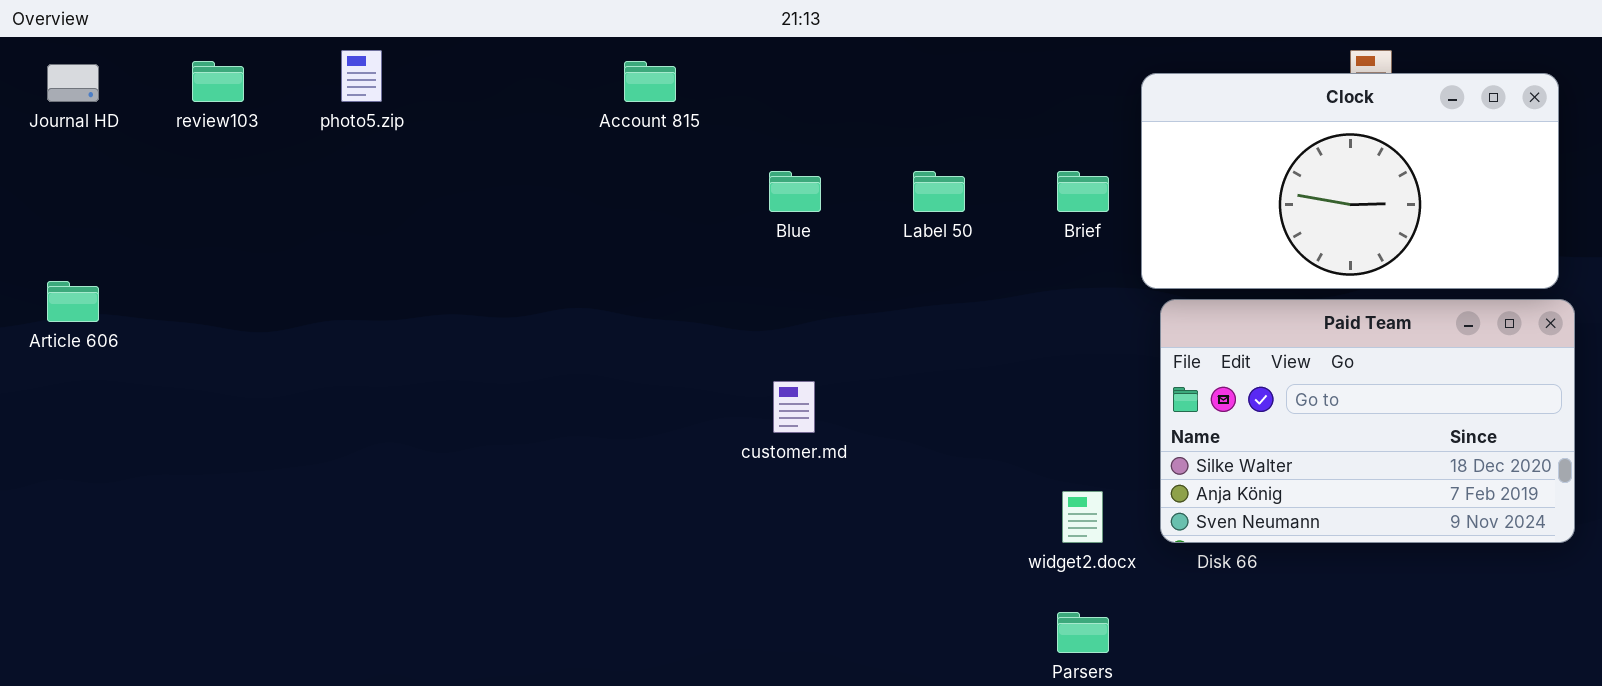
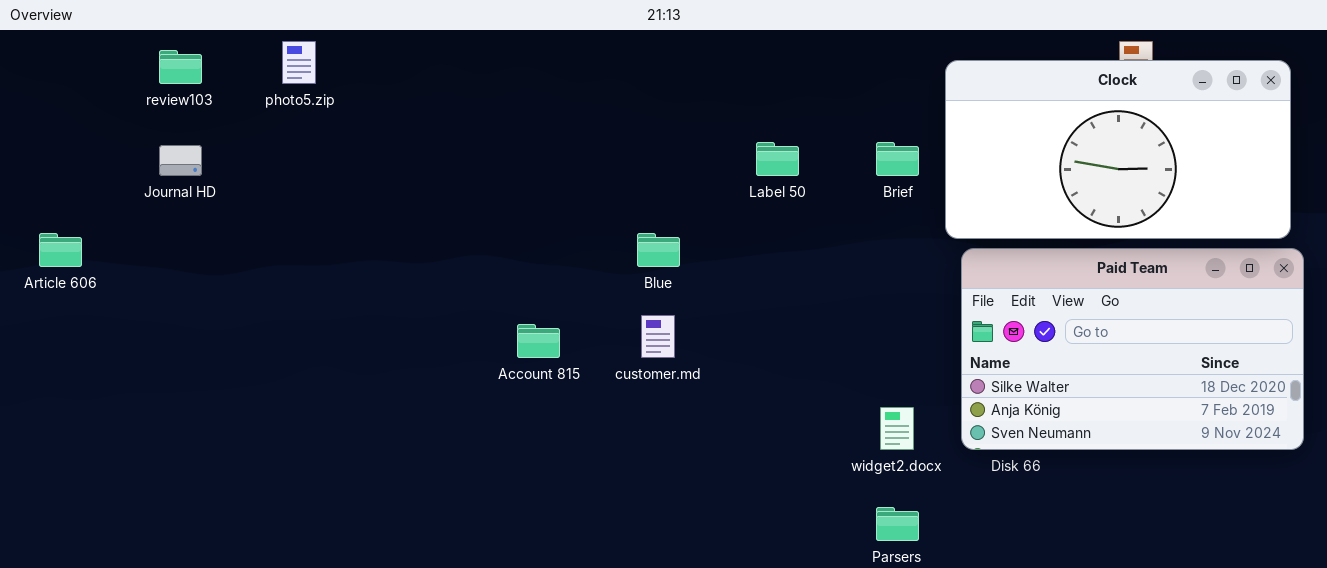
Account 815: [624,61,676,102] -> [517,324,560,358], moved
Journal HD: [47,64,99,102] -> [159,145,202,176], moved
Blue: [769,171,821,212] -> [637,233,680,267], moved

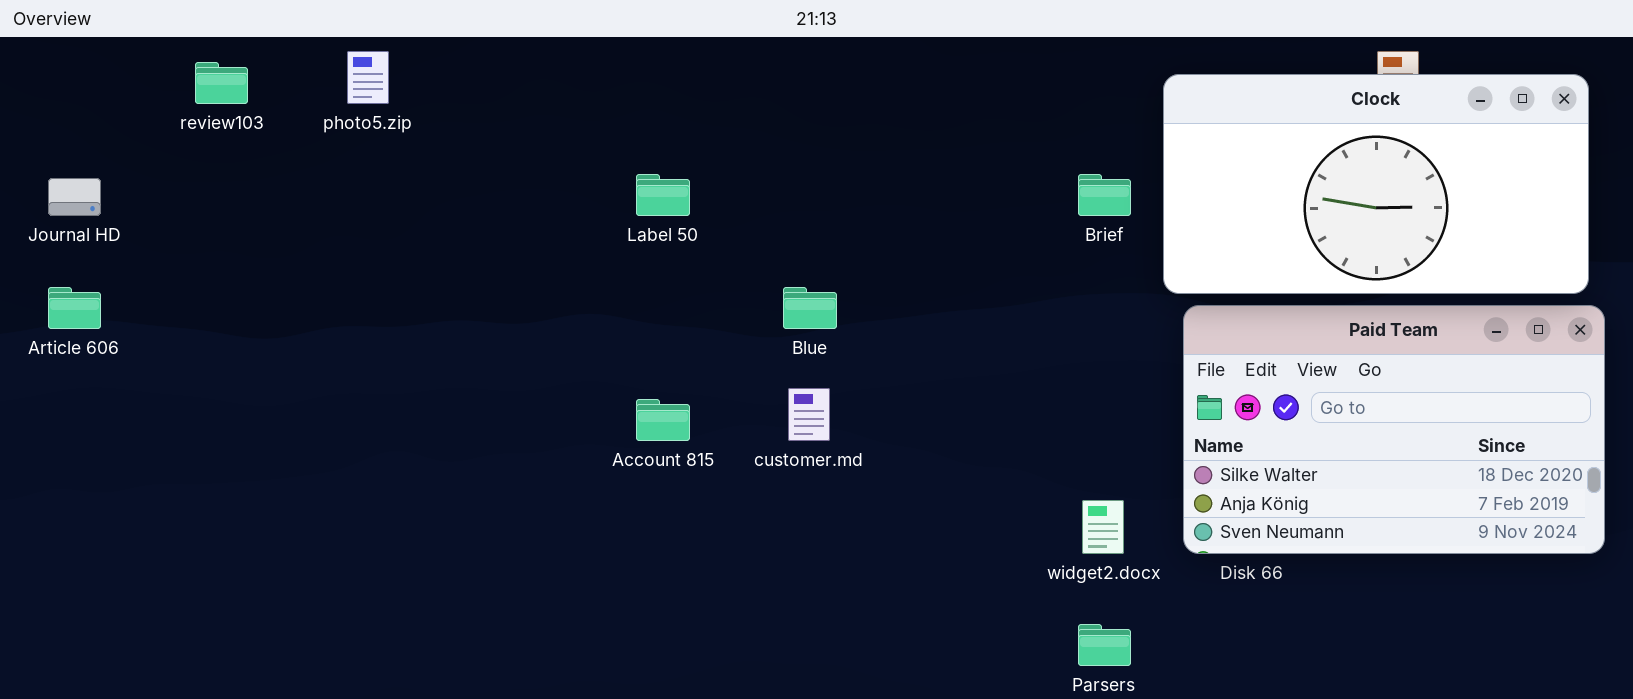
Label 50: [756,142,799,176] -> [636,174,690,216], moved
Journal HD: [159,145,202,176] -> [48,178,101,216], moved

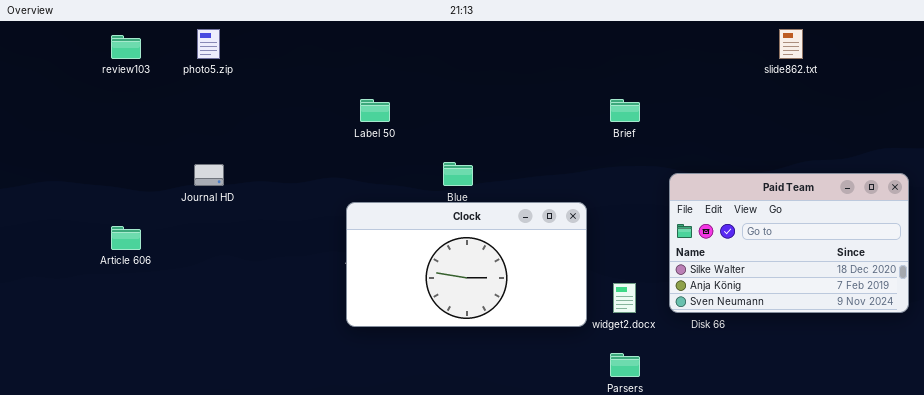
Clock: [1163,74,1589,294] -> [346,202,587,327], moved
Journal HD: [48,178,101,216] -> [194,164,224,186], moved
Article 606: [48,287,101,329] -> [111,226,141,250], moved

